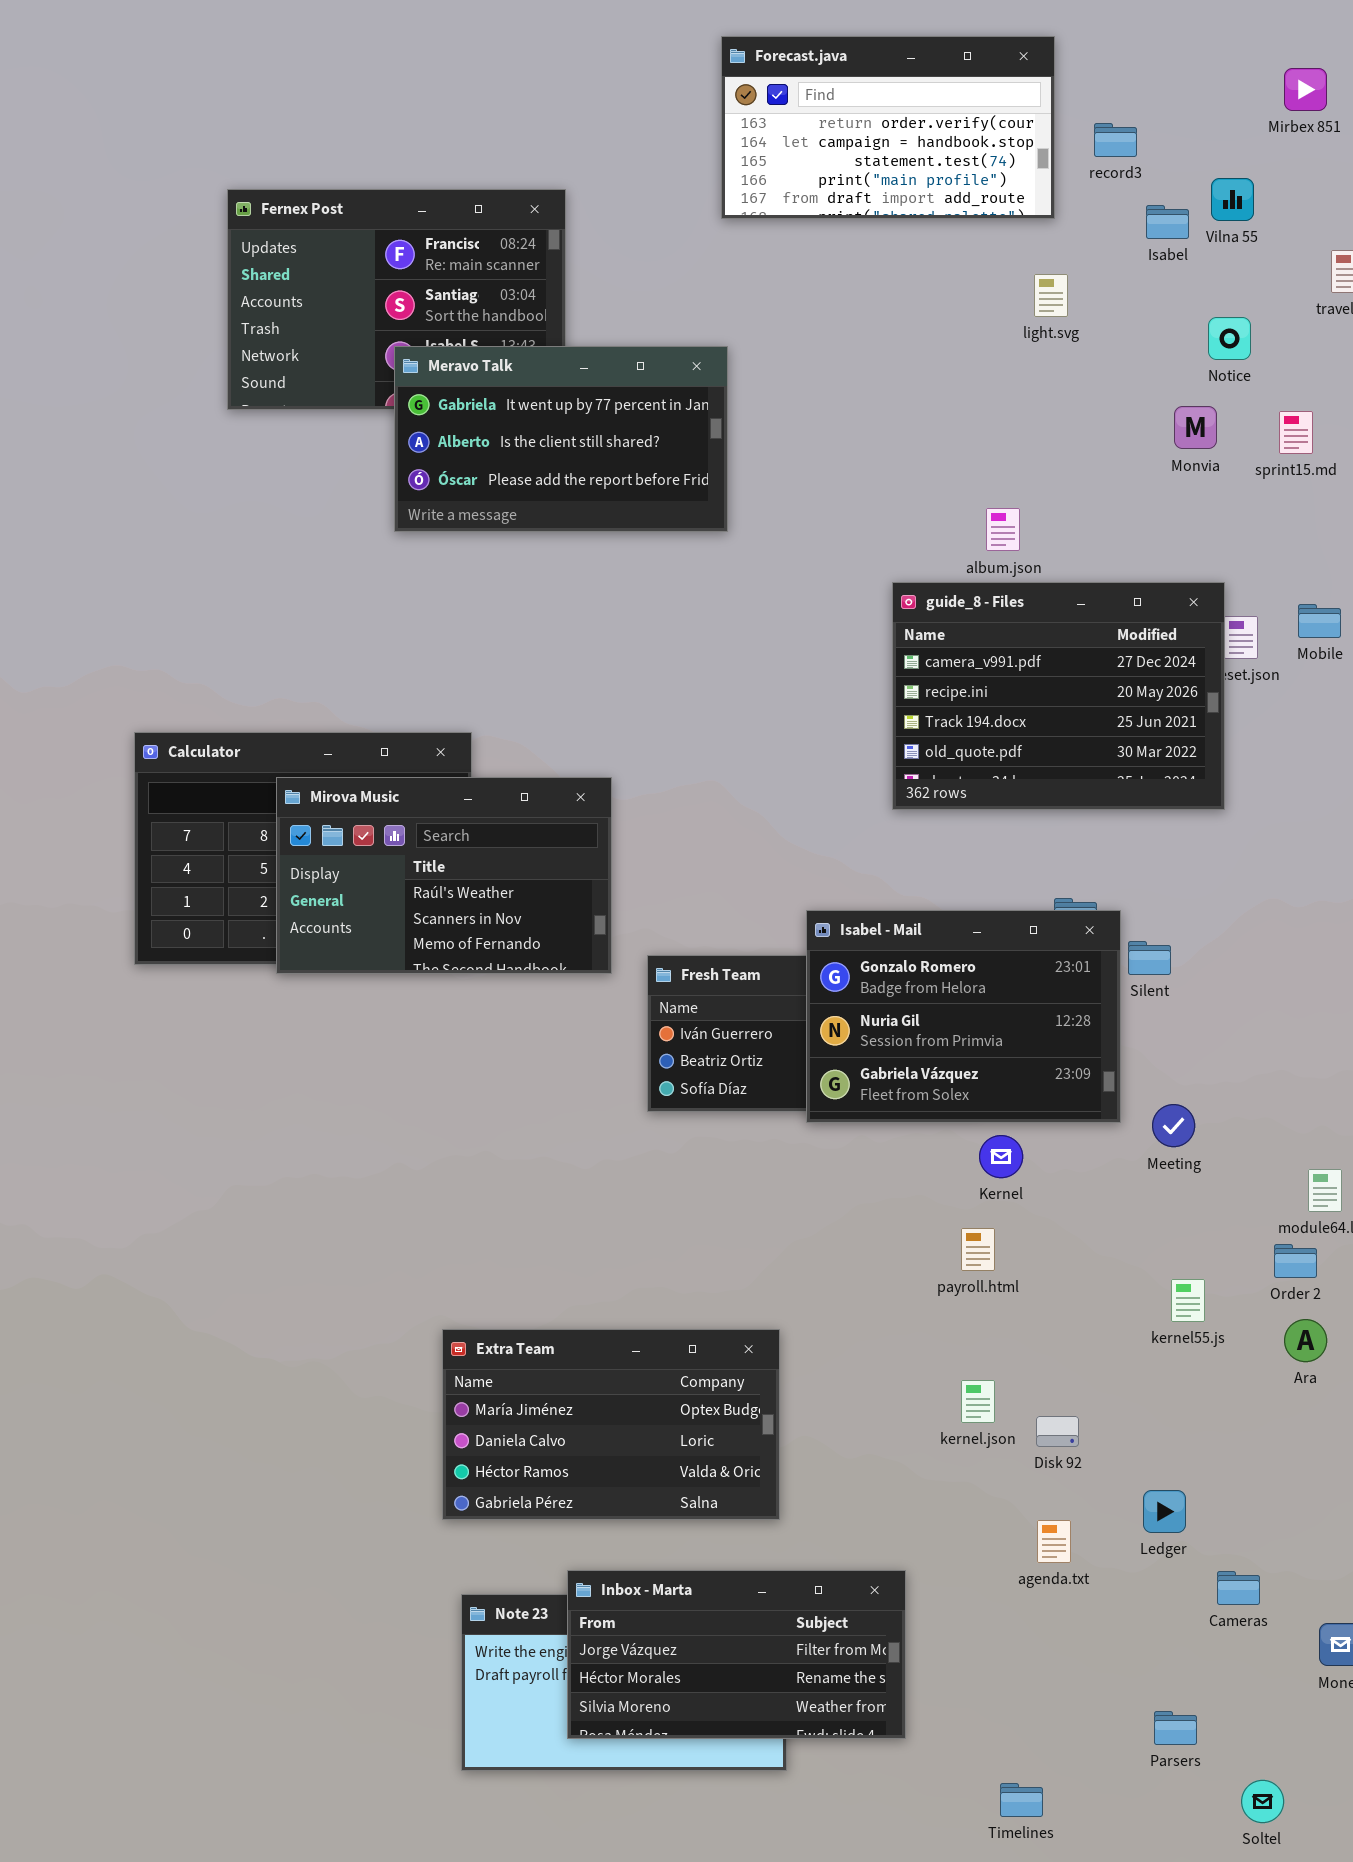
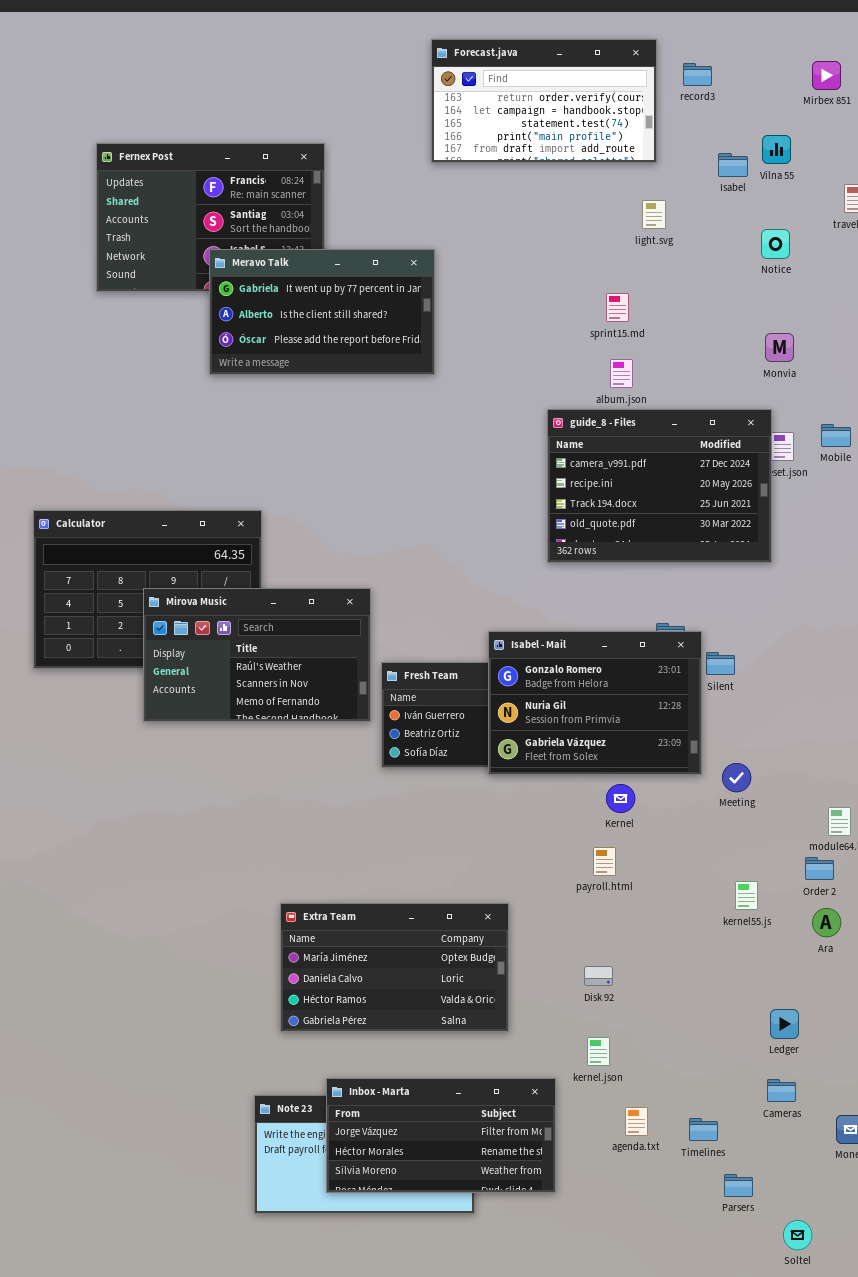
record3: [1094,123,1137,157] -> [683,63,712,86], moved
Monvia: [1174,406,1217,449] -> [765,333,794,362], moved
sprint15.md: [1279,411,1313,454] -> [606,293,629,322], moved
Mirova Music: [276,777,612,974] -> [143,588,371,722], moved
Extra Team: [442,1329,780,1520] -> [280,903,509,1032], moved
kernel.json: [961,1380,995,1423] -> [587,1037,610,1066], moved
Disk 92: [1036,1416,1079,1447] -> [584,966,613,986], moved
Ledger: [1143,1490,1186,1533] -> [770,1009,799,1039], moved
agenda.txt: [1037,1520,1071,1563] -> [625,1107,648,1136], moved
Timelines: [1000,1783,1043,1817] -> [689,1118,718,1141], moved

